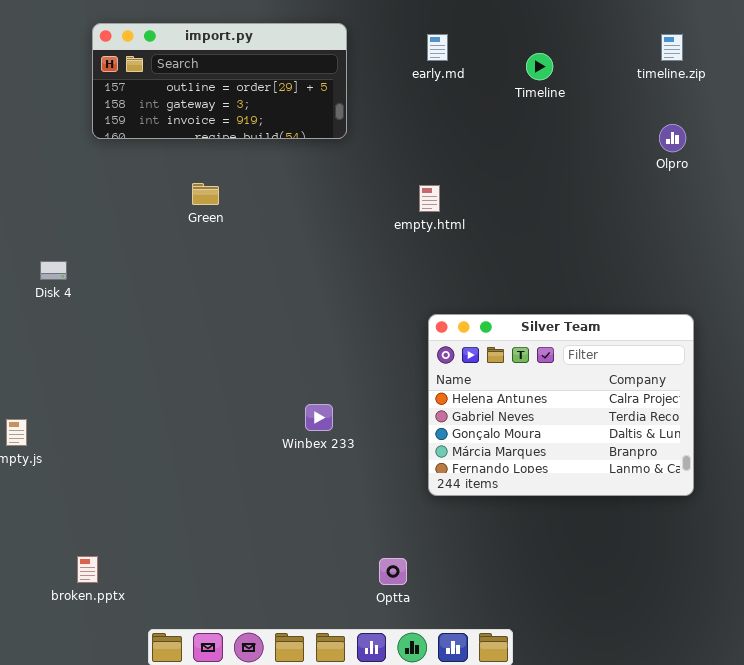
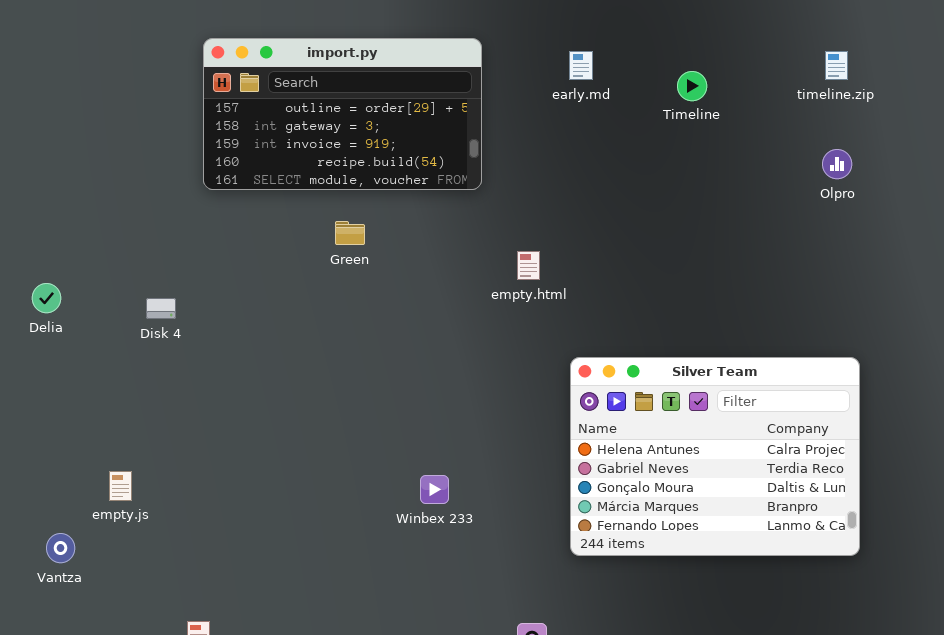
import.py: [92,23,347,139] -> [203,38,482,190], resized
Green: [192,183,219,205] -> [335,221,365,245], moved
empty.html: [419,185,440,212] -> [517,251,540,280], moved
Winbex 233: [305,404,333,431] -> [420,475,449,504], moved

